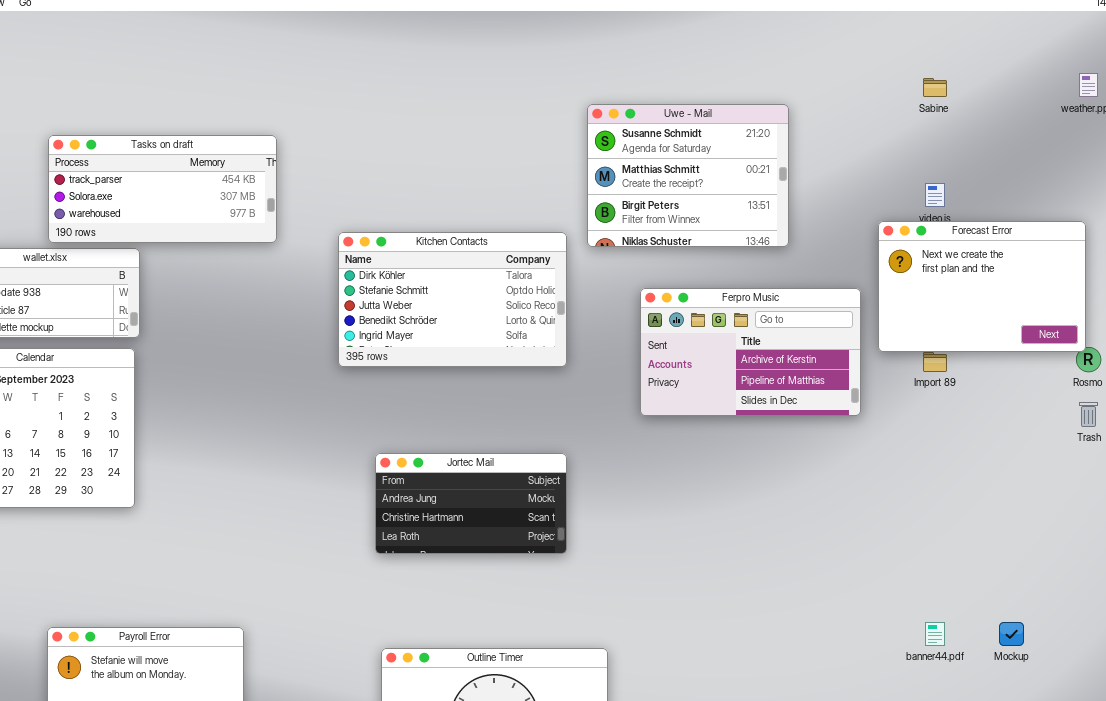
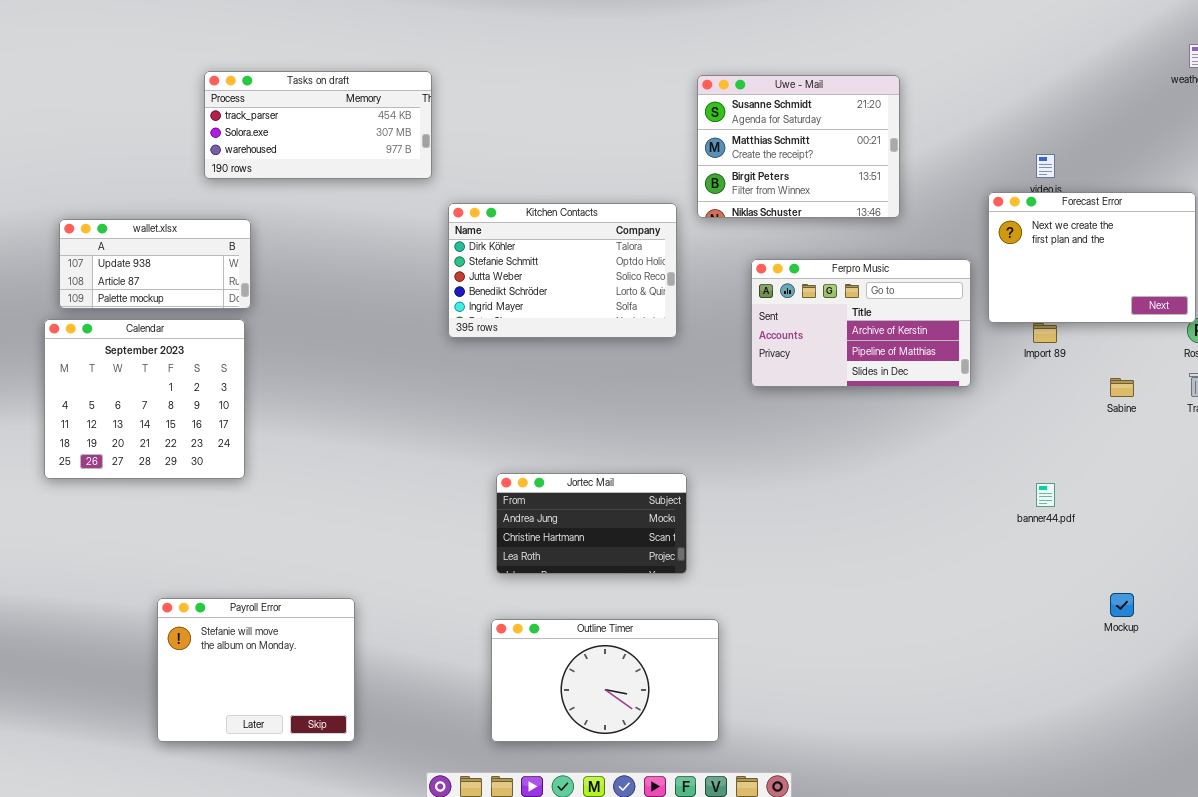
Sabine: [923,78,947,97] -> [1110,378,1134,397], moved
Tasks on draft: [48,135,277,243] -> [204,71,432,179], moved
Jortec Mail: [375,453,567,554] -> [496,473,687,574], moved
banner44.pdf: [925,622,945,646] -> [1036,483,1055,507], moved

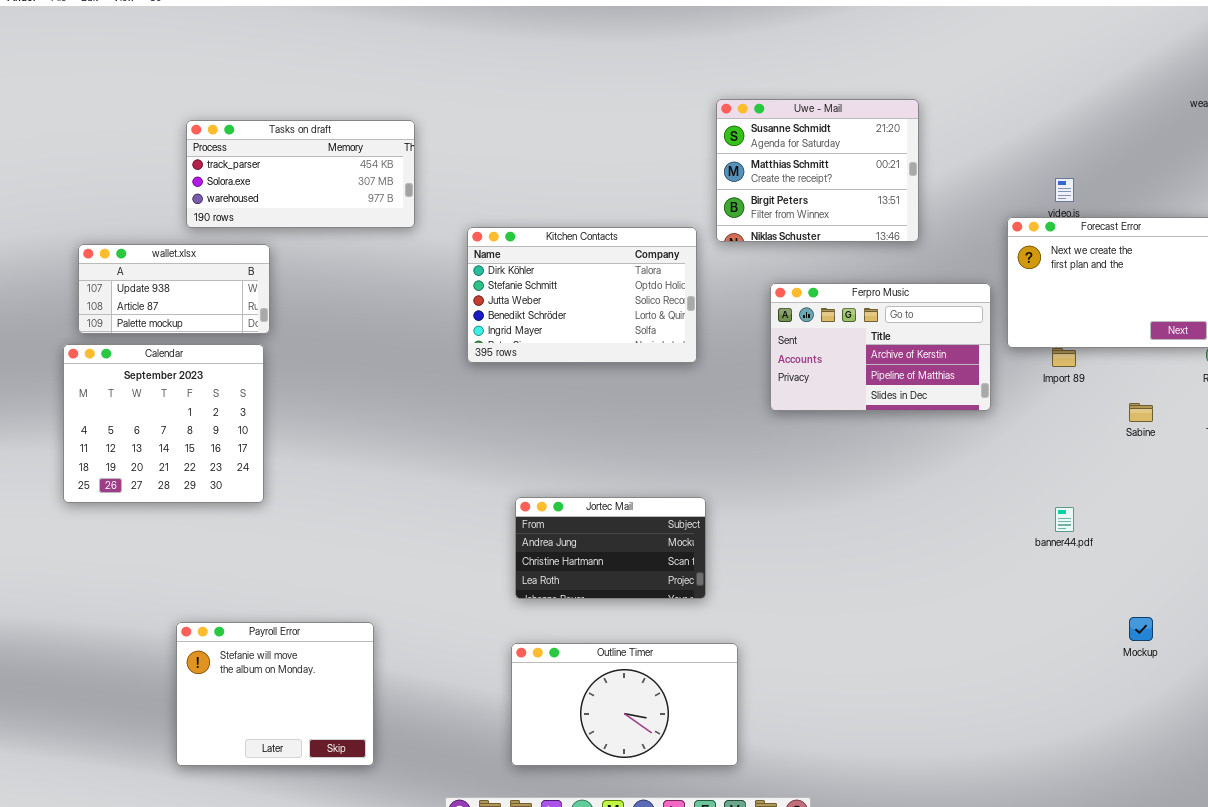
Tasks on draft: [204,71,432,179] -> [186,120,415,228], moved

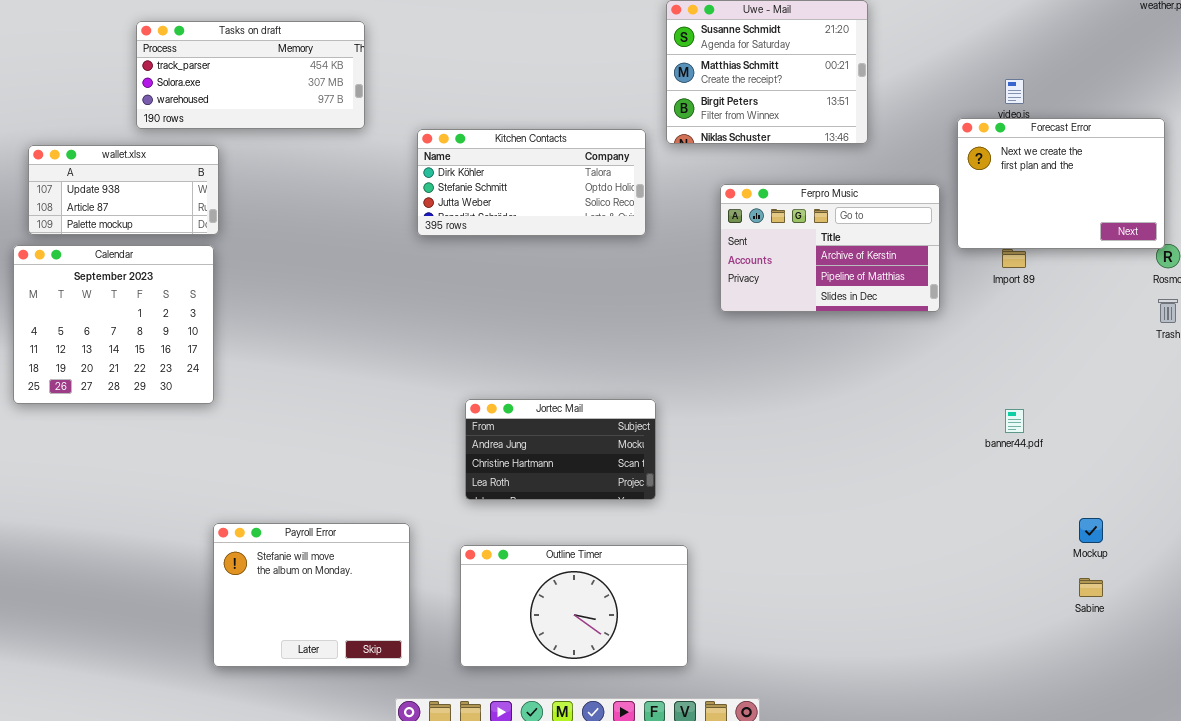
Kitchen Contacts: [467,227,697,363] -> [417,129,646,236], resized
Sabine: [1129,403,1153,422] -> [1079,578,1103,597], moved
Payroll Error: [176,622,374,766] -> [213,523,410,667], moved

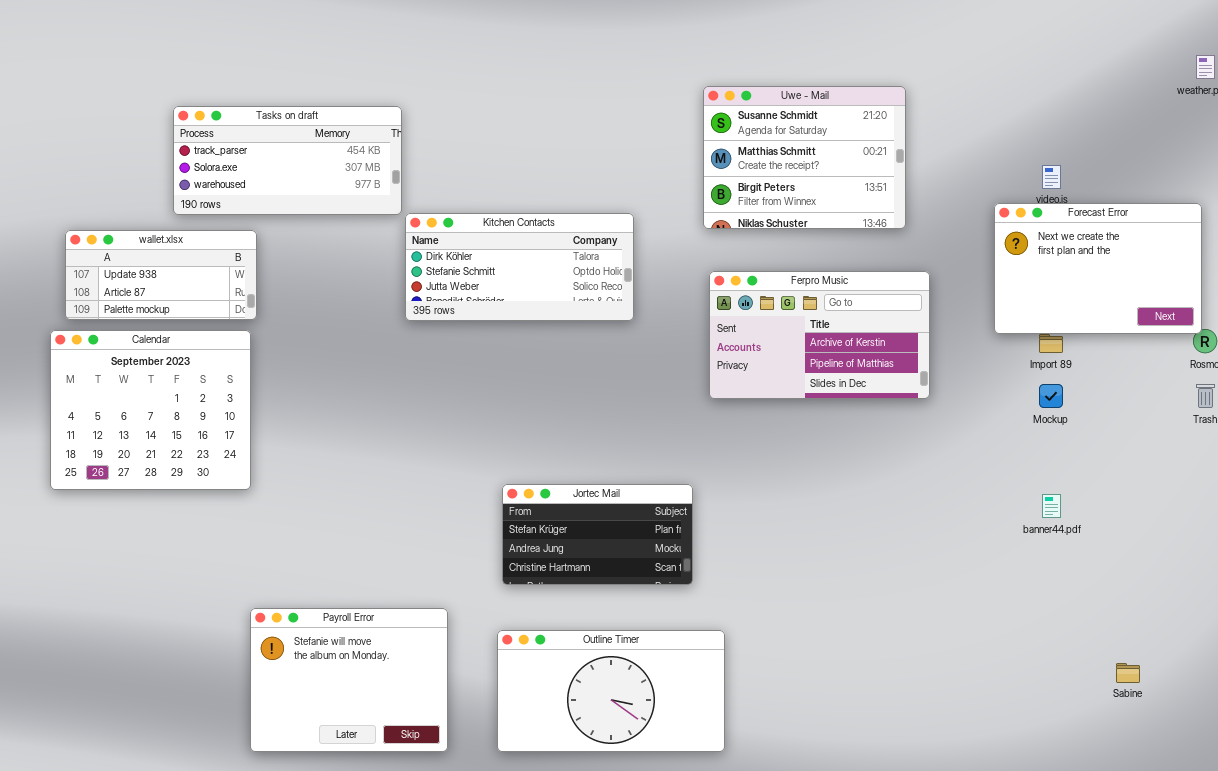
Kitchen Contacts: [417,129,646,236] -> [405,213,634,321], moved
Ferpro Music: [720,184,940,312] -> [709,271,930,399], moved
Jortec Mail: [465,399,656,500] -> [502,484,693,585], scrolled up 1 row
Mockup: [1079,518,1103,543] -> [1039,384,1063,408], moved

